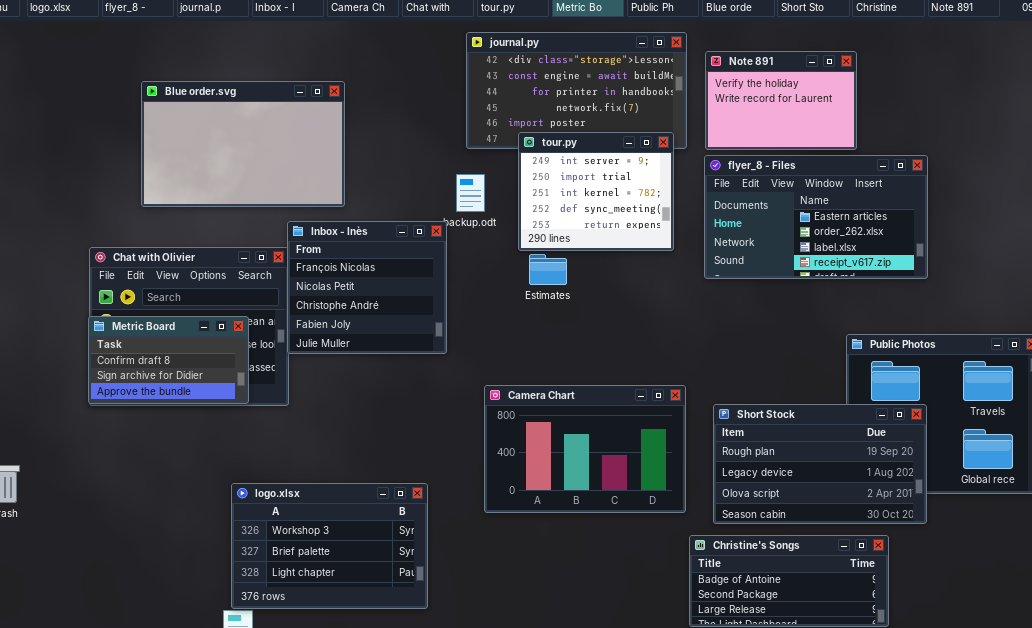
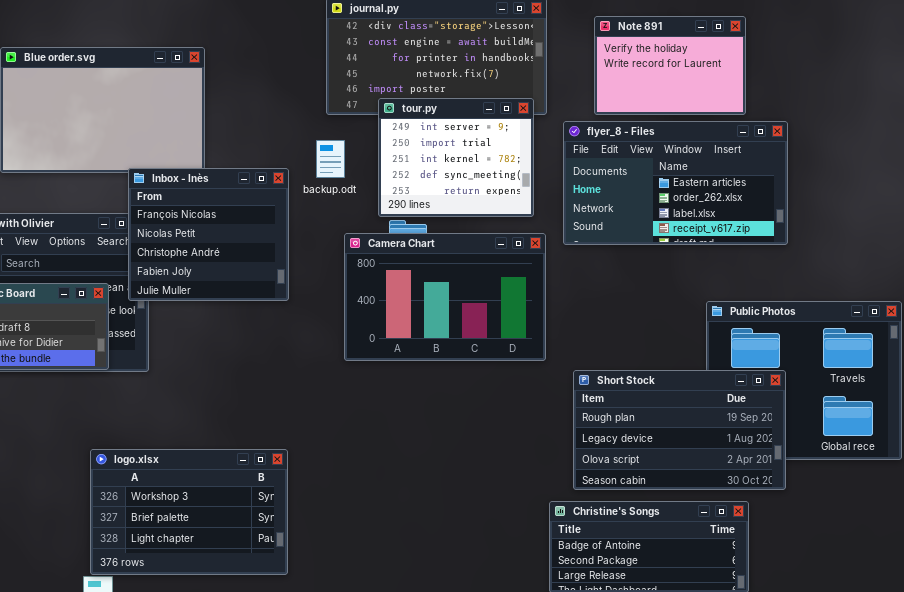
Note 891: [705,51,857,150] -> [594,16,746,115], moved
Inbox - Inès: [287,221,447,354] -> [128,168,289,301], moved
Camera Chart: [484,385,686,513] -> [344,233,546,361], moved

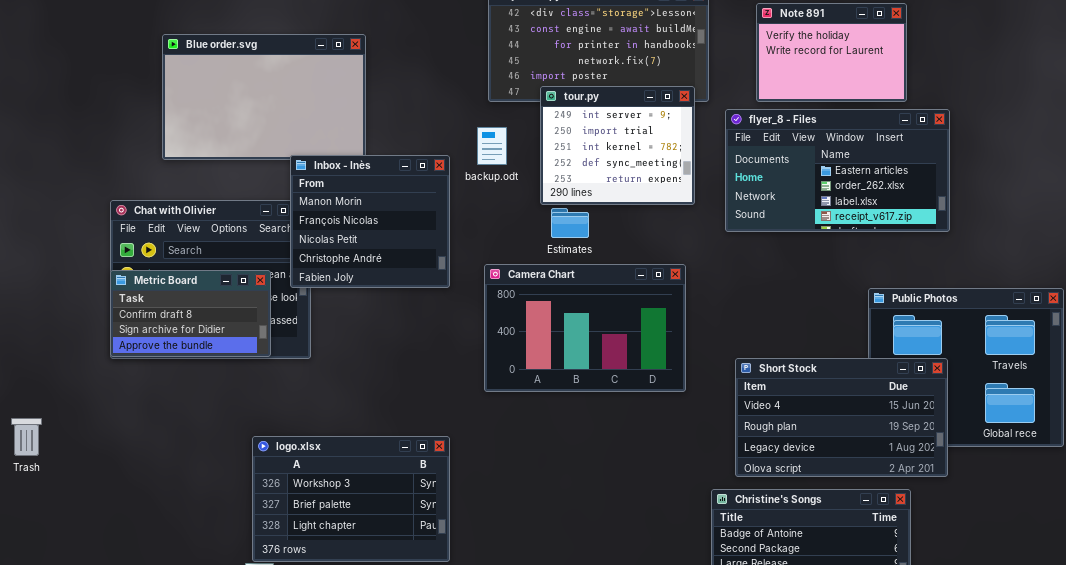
Inbox - Inès: [128,168,289,301] -> [290,155,450,288], scrolled up 1 row
Camera Chart: [344,233,546,361] -> [484,264,686,392], moved
Short Stock: [573,370,786,490] -> [735,358,948,477], scrolled up 1 row

